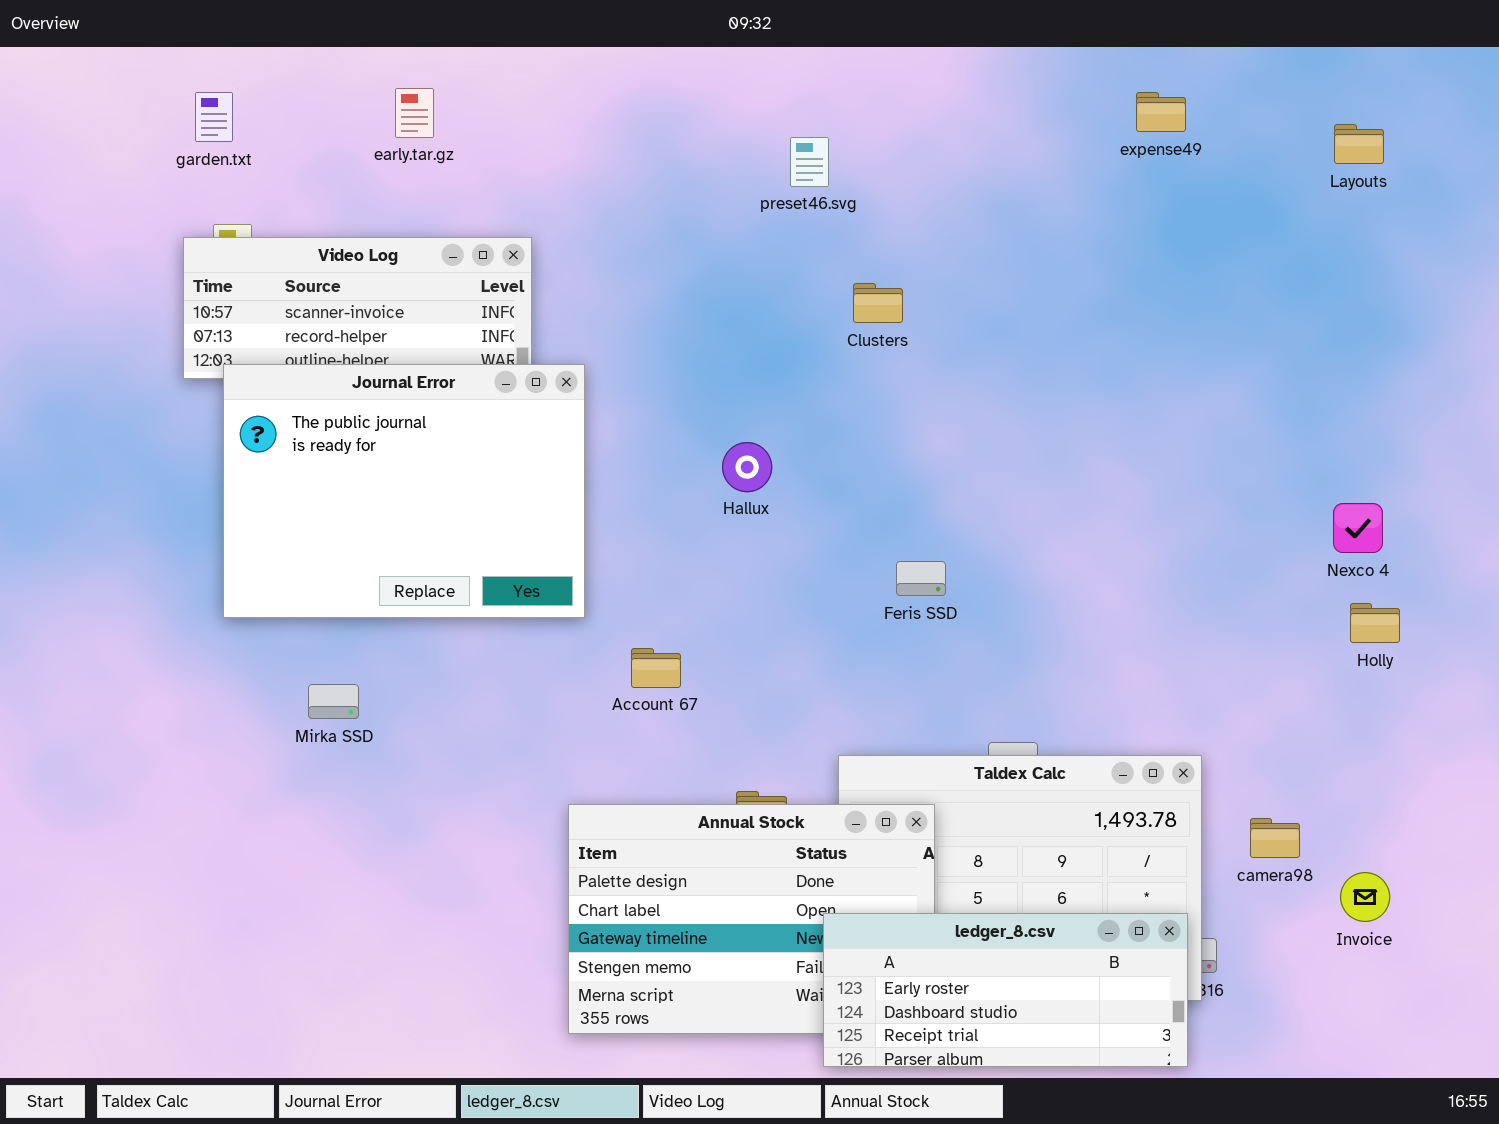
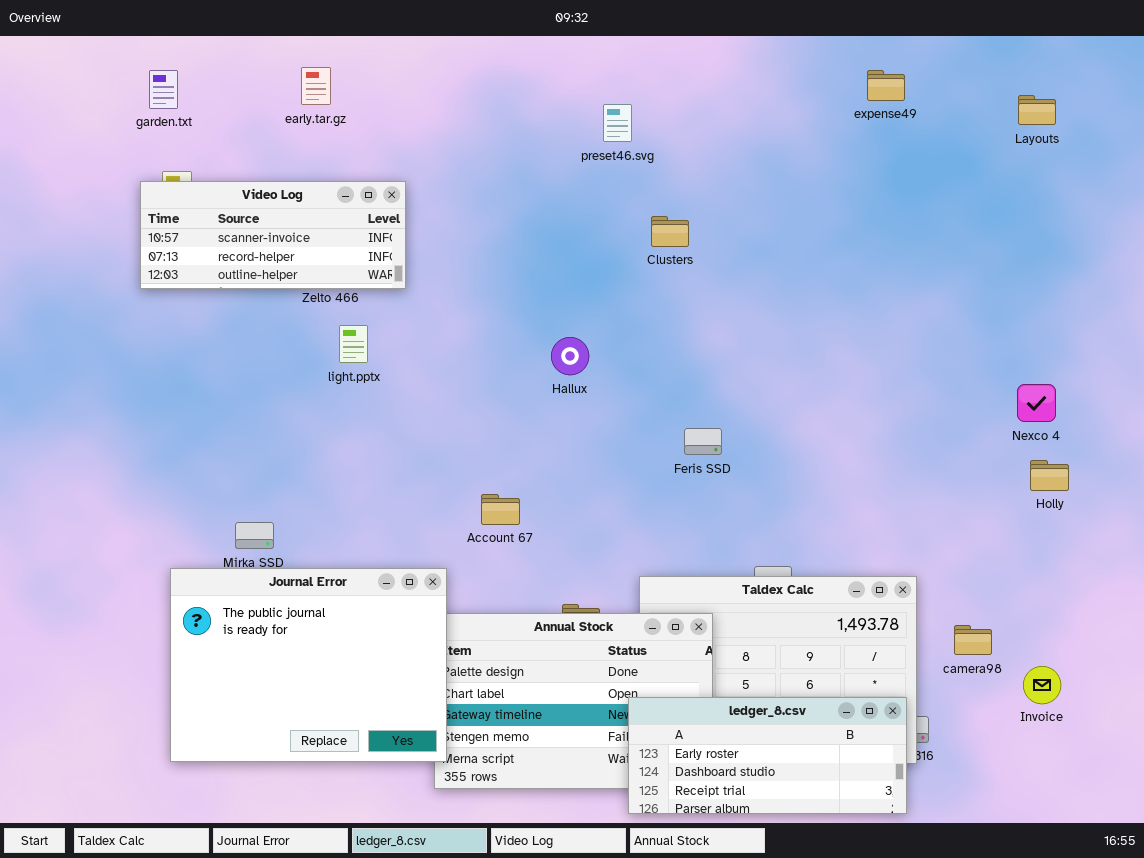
Journal Error: [223,364,585,618] -> [170,568,447,762], moved

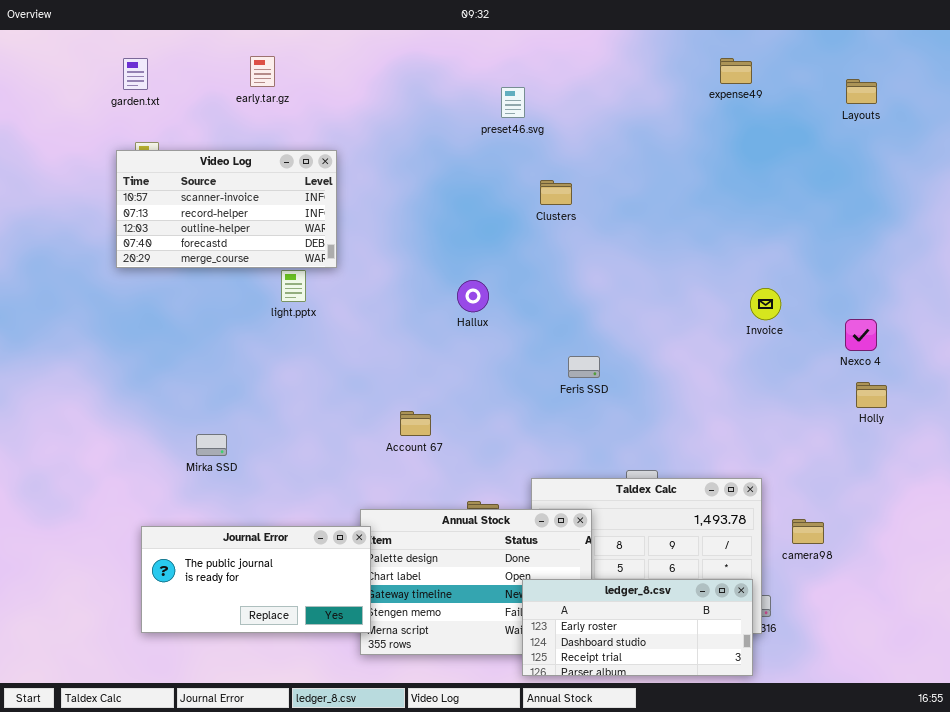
Video Log: [140,181,406,289] -> [116,150,337,268], resized
Journal Error: [170,568,447,762] -> [141,526,371,633], resized
Invoice: [1023,666,1061,704] -> [750,288,781,320], moved

